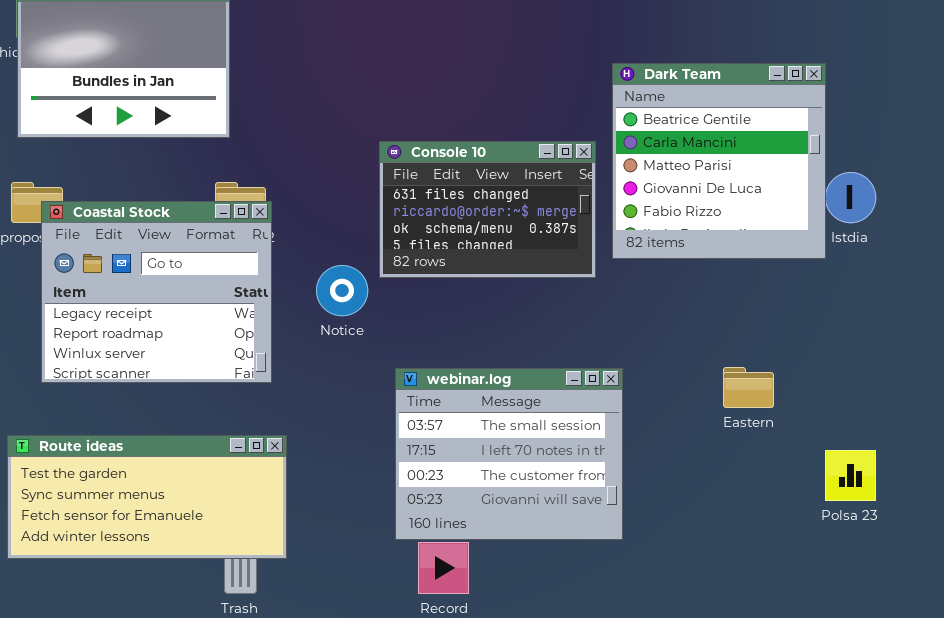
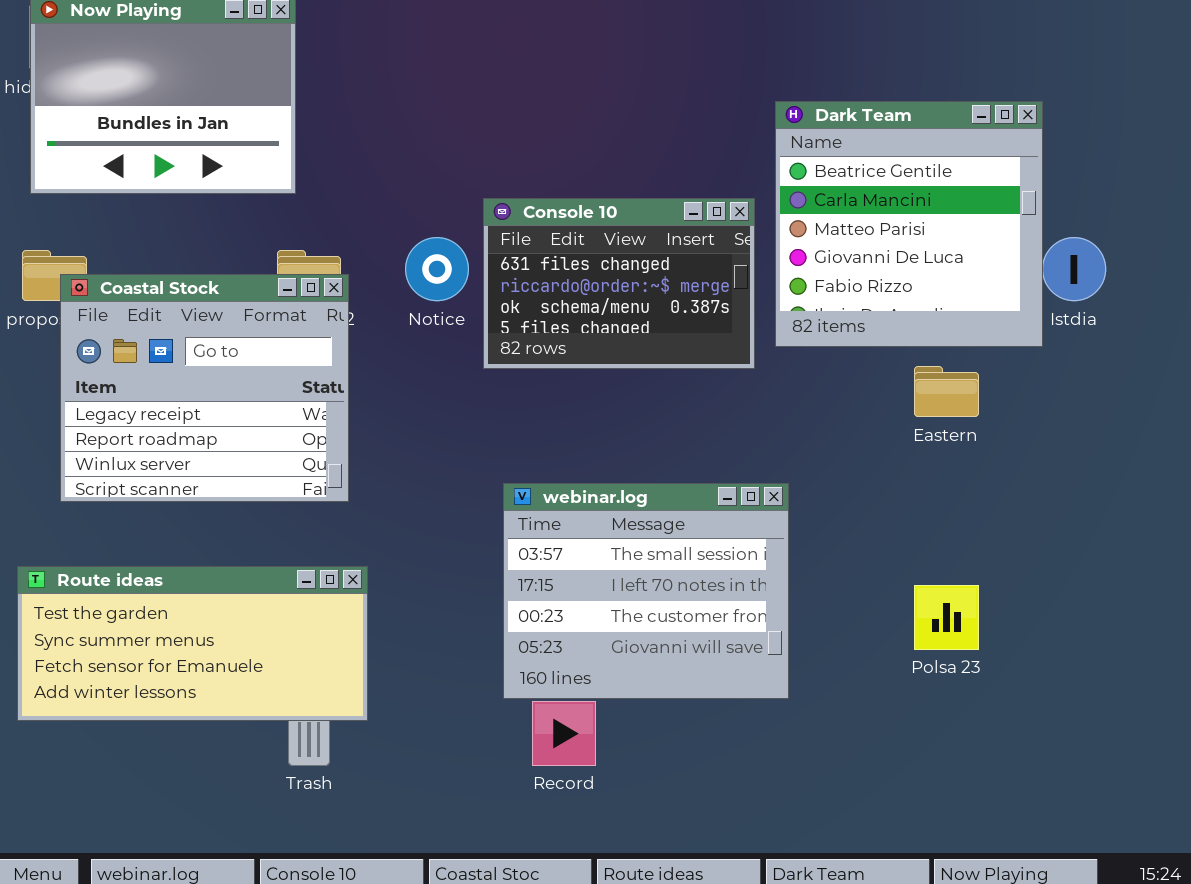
Notice: [316,265,368,316] -> [405,237,469,301], moved
Eastern: [723,367,774,408] -> [914,366,979,417], moved
Polsa 23: [825,450,876,501] -> [914,585,979,650], moved

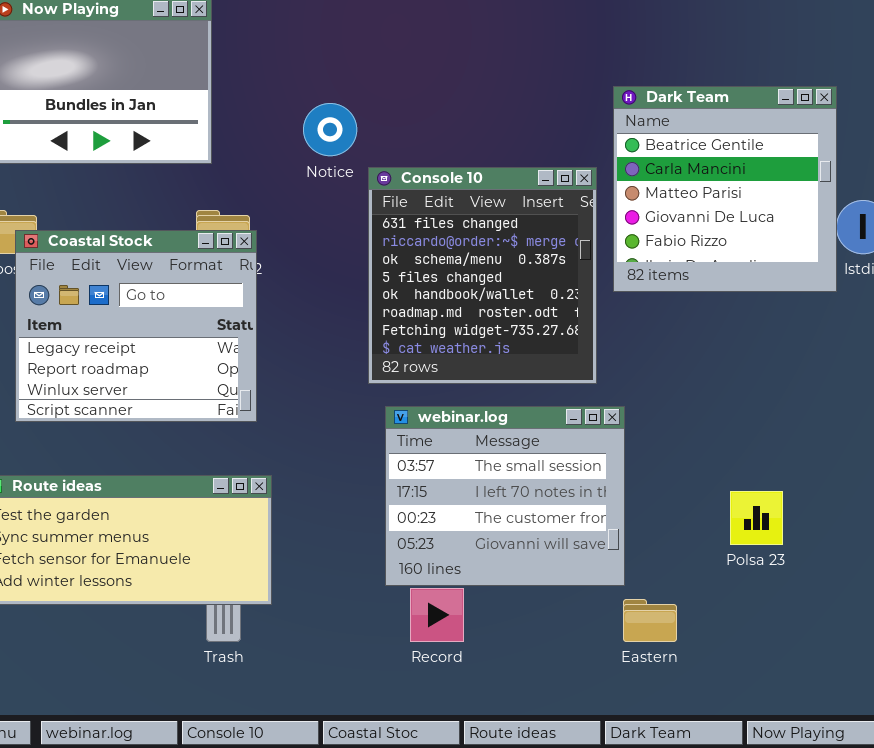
Console 10: [483,198,755,369] -> [368,167,597,384], resized
Notice: [405,237,469,301] -> [303,103,357,156], moved
Eastern: [914,366,979,417] -> [623,599,677,642], moved

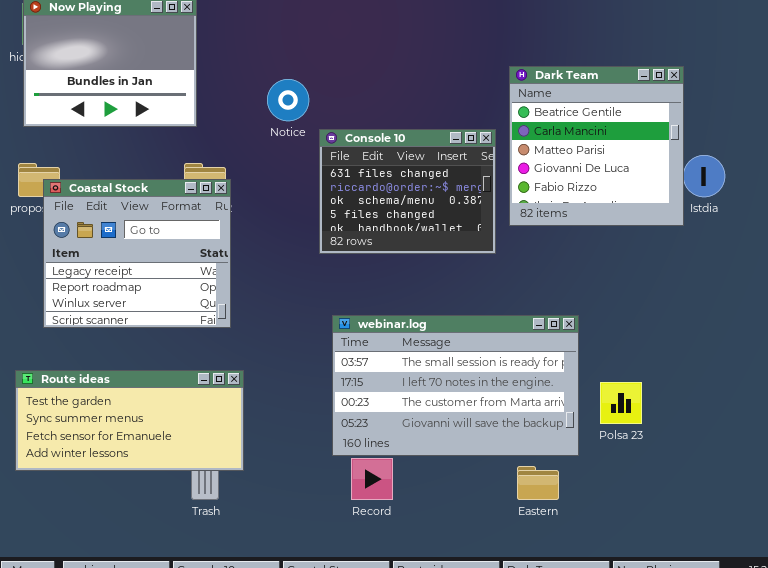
Console 10: [368,167,597,384] -> [319,129,496,254], resized
webinar.log: [385,406,625,586] -> [332,315,579,456], resized

